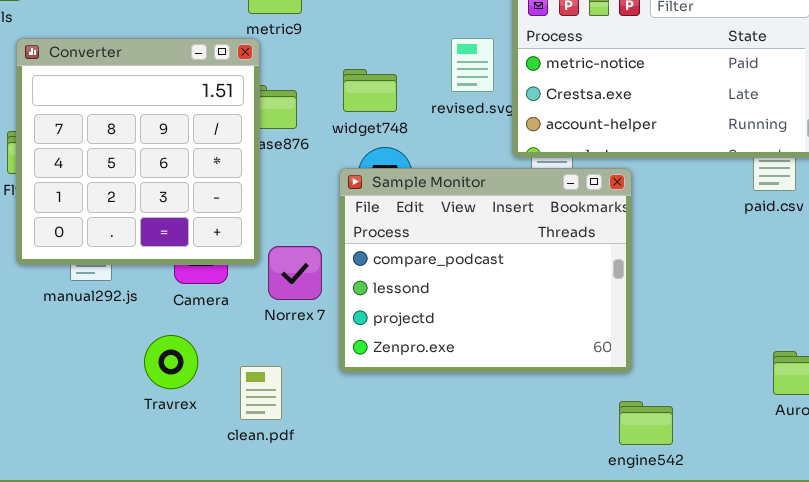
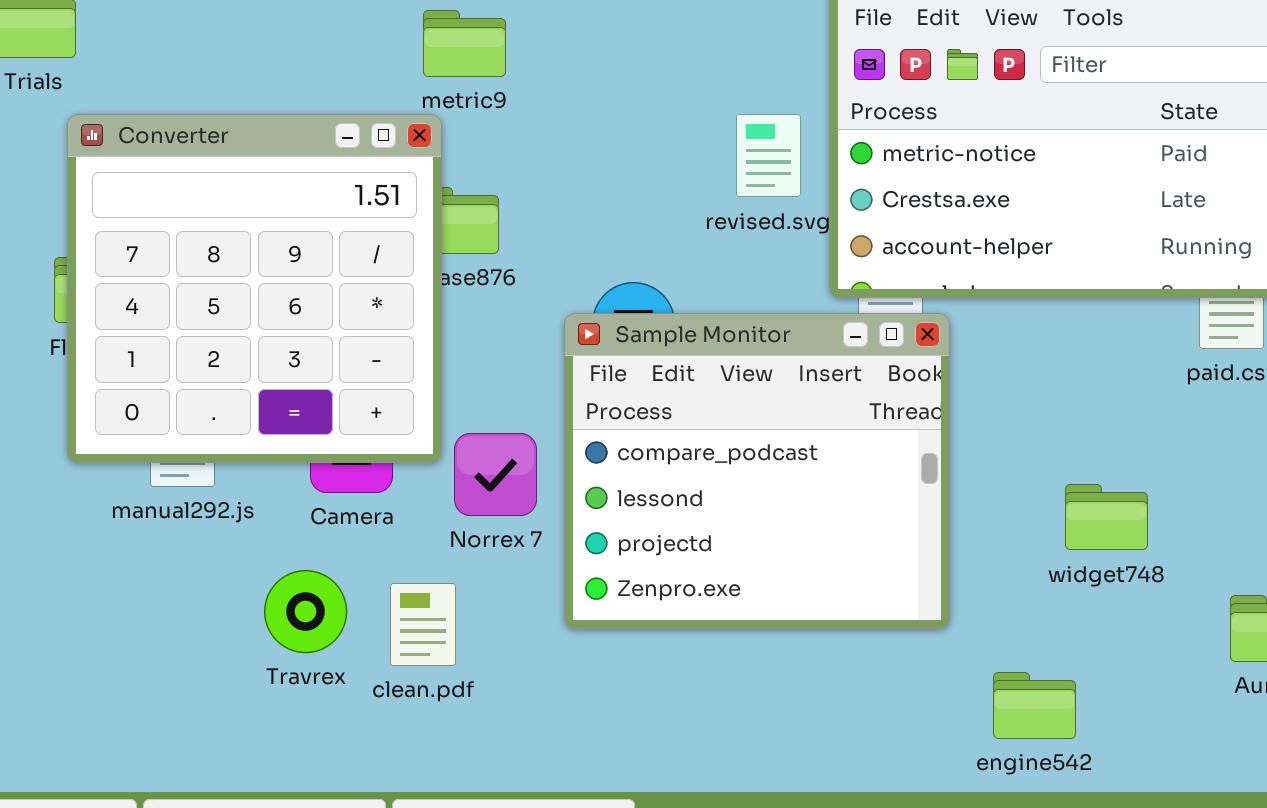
widget748: [343,69,397,112] -> [1065,484,1148,550], moved
Sample Monitor: [339,168,632,373] -> [564,313,950,629], resized
clean.pdf: [240,366,282,420] -> [390,583,456,666], moved

